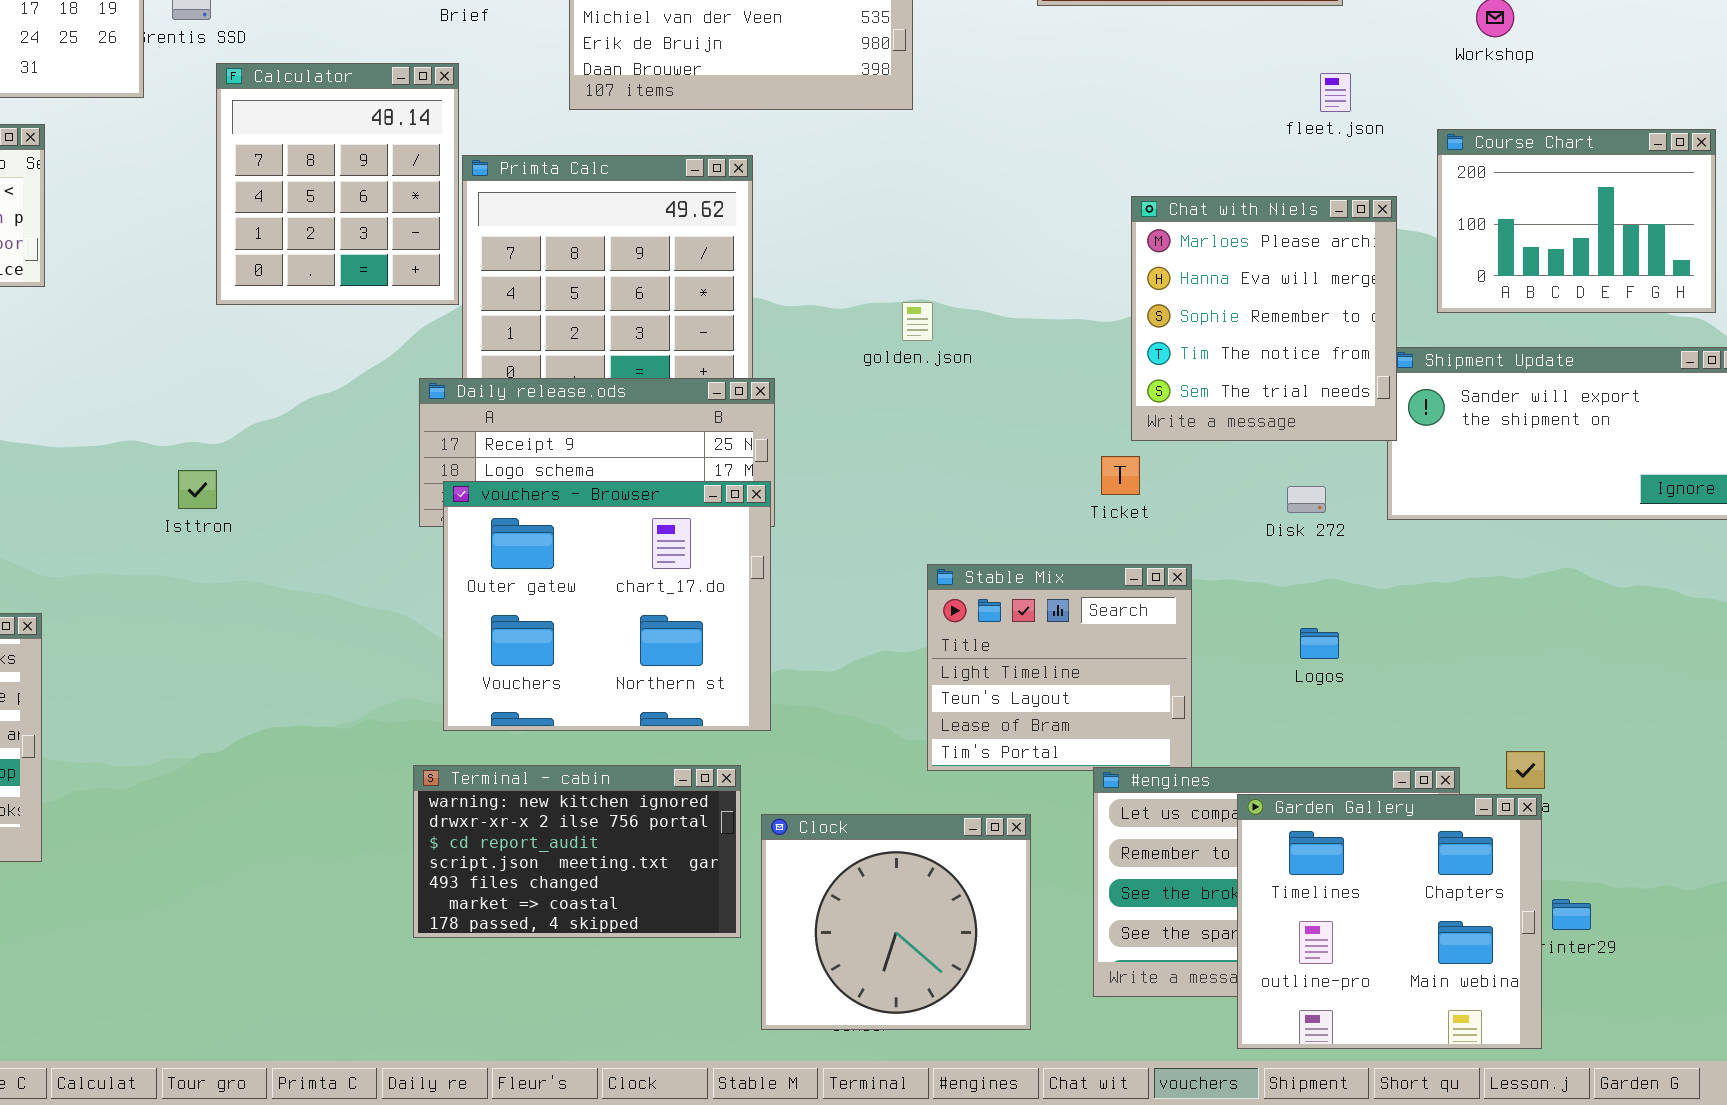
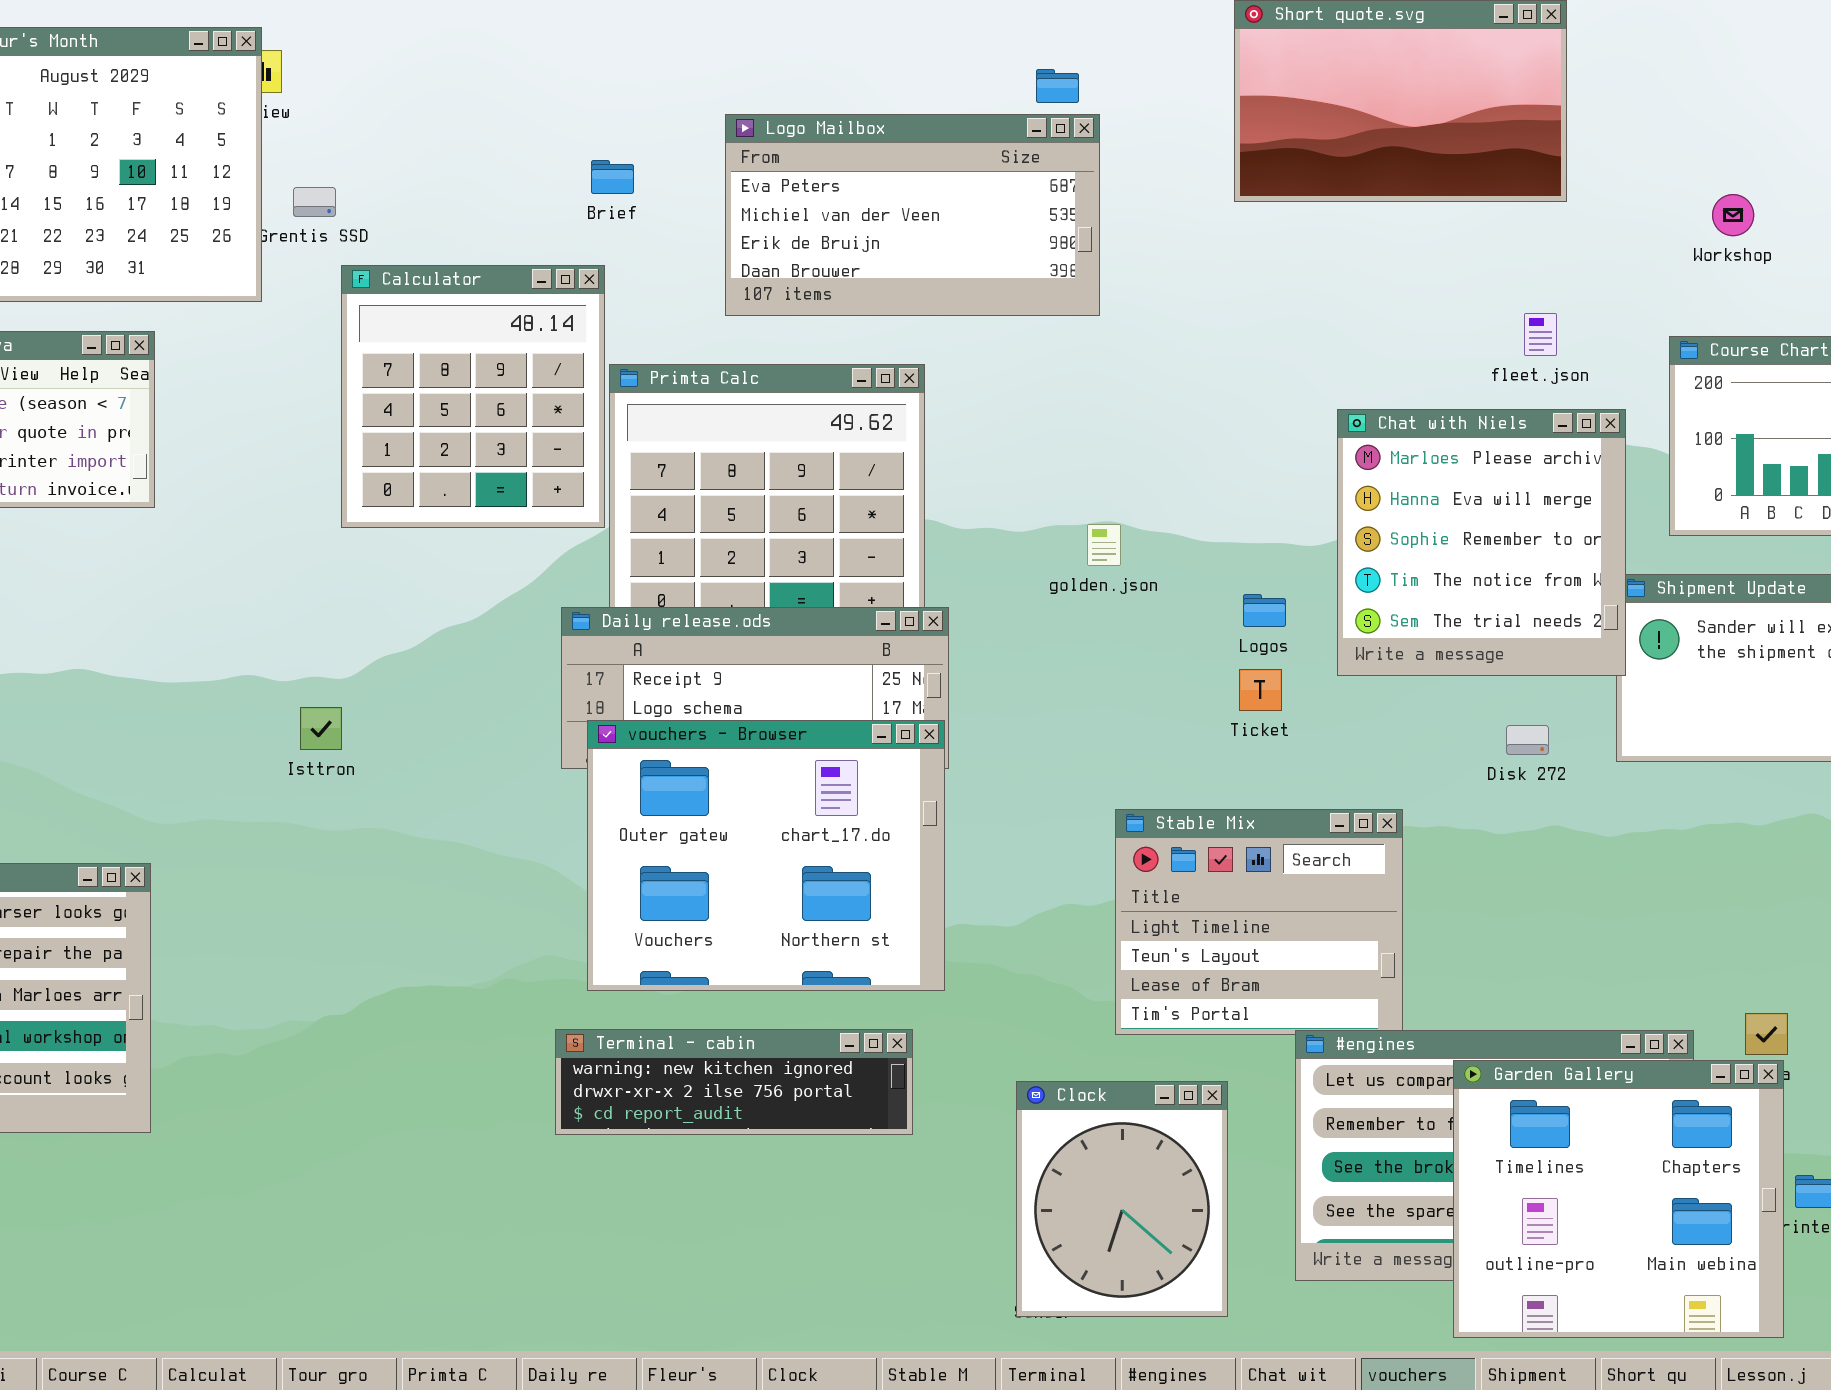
fleet.json: [1320,73,1351,112] -> [1524,313,1557,356], moved
Ticket: [1101,456,1140,495] -> [1239,669,1282,711], moved
Logos: [1300,628,1339,659] -> [1243,594,1286,627], moved
Terminal - cabin: [413,765,741,938] -> [555,1029,913,1135], resized
Clock: [761,814,1031,1030] -> [1016,1081,1228,1317], resized

